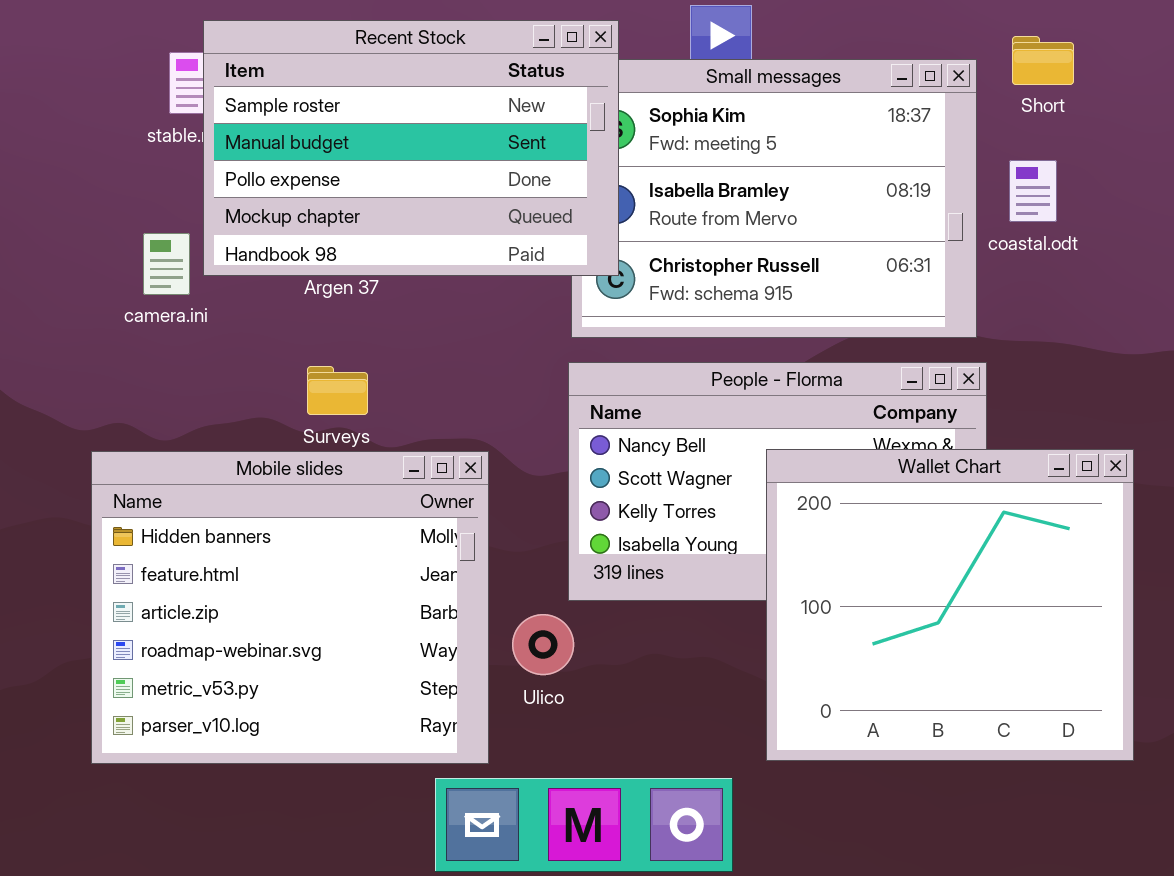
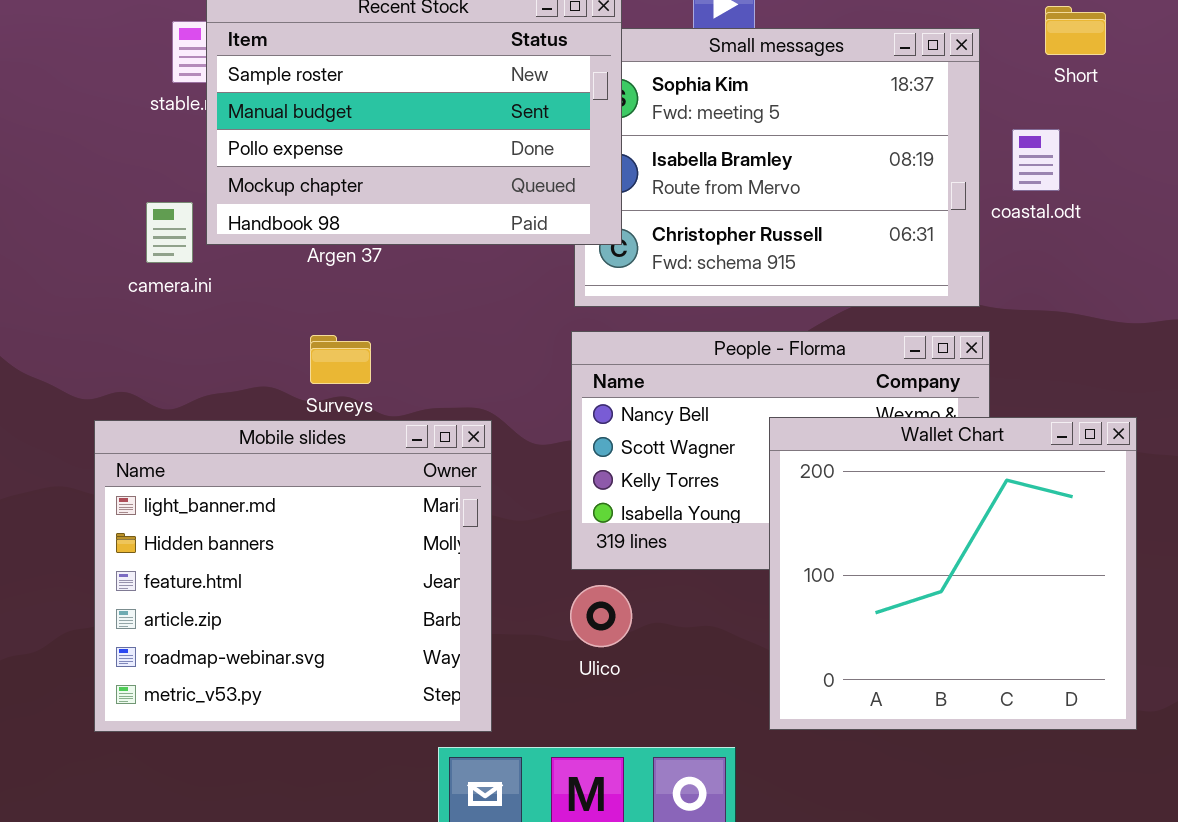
Short: [1012,36,1074,85] -> [1045,6,1106,55], moved
Mobile slides: [91,451,489,764] -> [94,420,492,732], scrolled up 1 row
Ulico: [512,614,574,675] -> [570,585,632,647], moved

